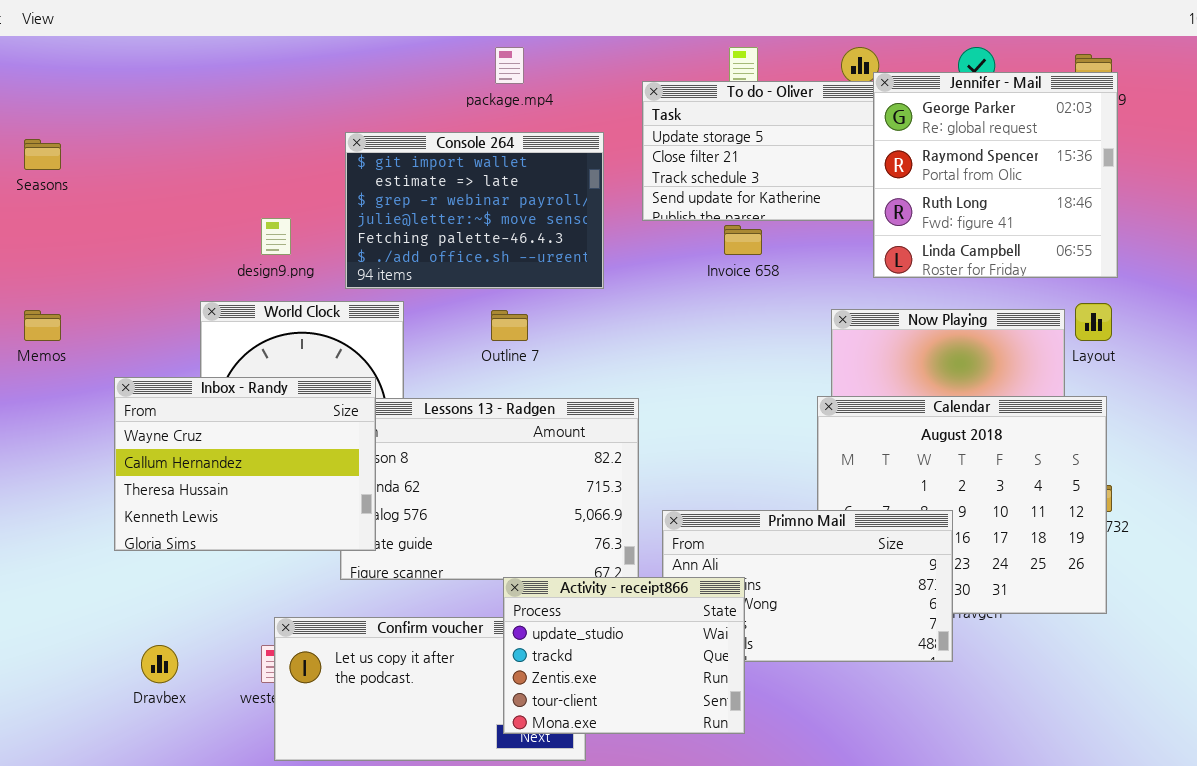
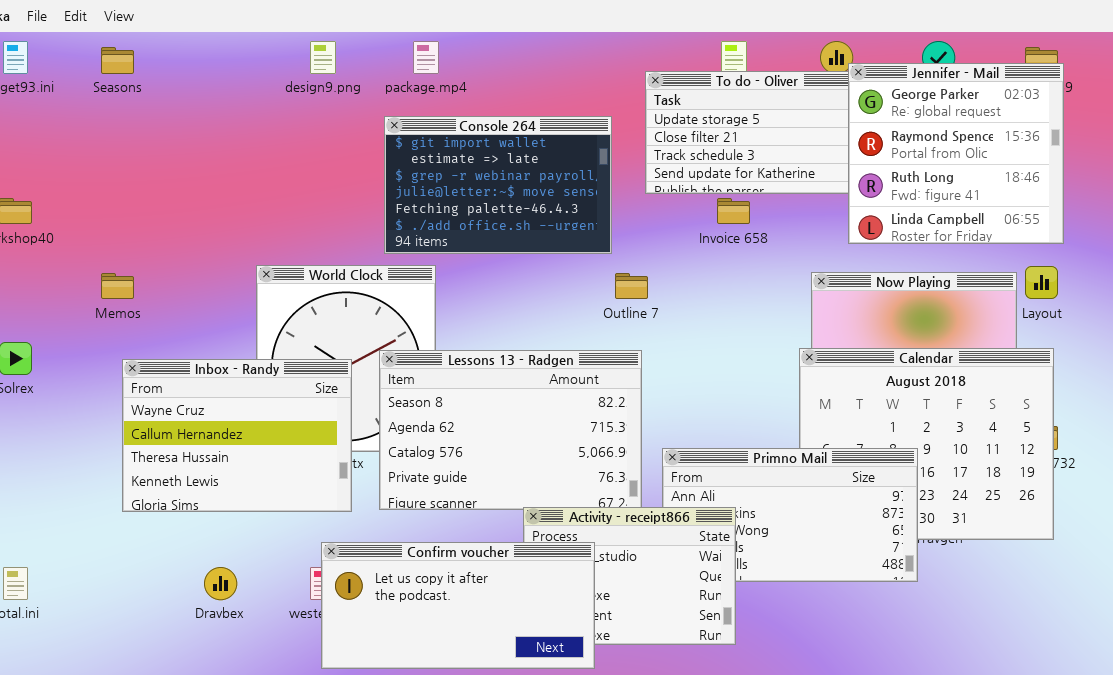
package.mp4: [495,47,524,84] -> [413,41,439,74], moved
Seasons: [24,139,61,170] -> [101,47,134,74], moved
design9.png: [261,218,291,255] -> [310,41,336,74], moved
Outline 7: [491,310,528,341] -> [615,273,648,299], moved
Inbox - Randy: [114,377,376,551] -> [122,359,352,512], moved
Confirm voucher: [274,617,586,761] -> [321,542,595,669], raised

